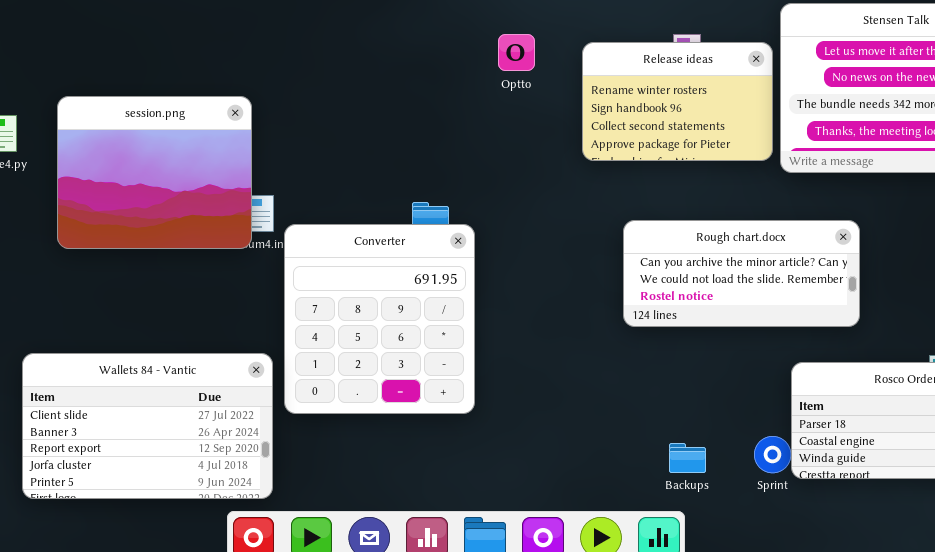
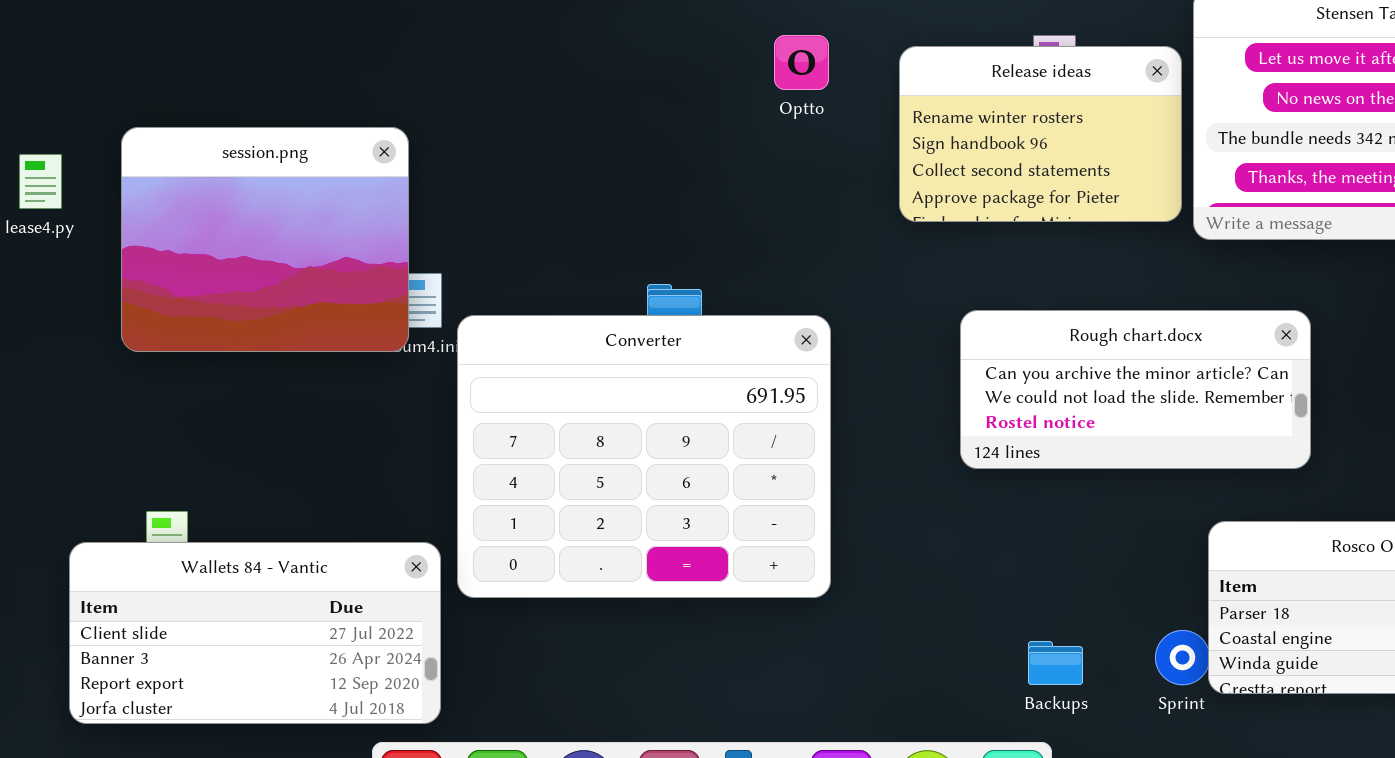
Converter: [284,224,475,414] -> [457,315,831,598], resized
Wallets 84 - Vantic: [22,353,273,499] -> [69,542,441,724], resized

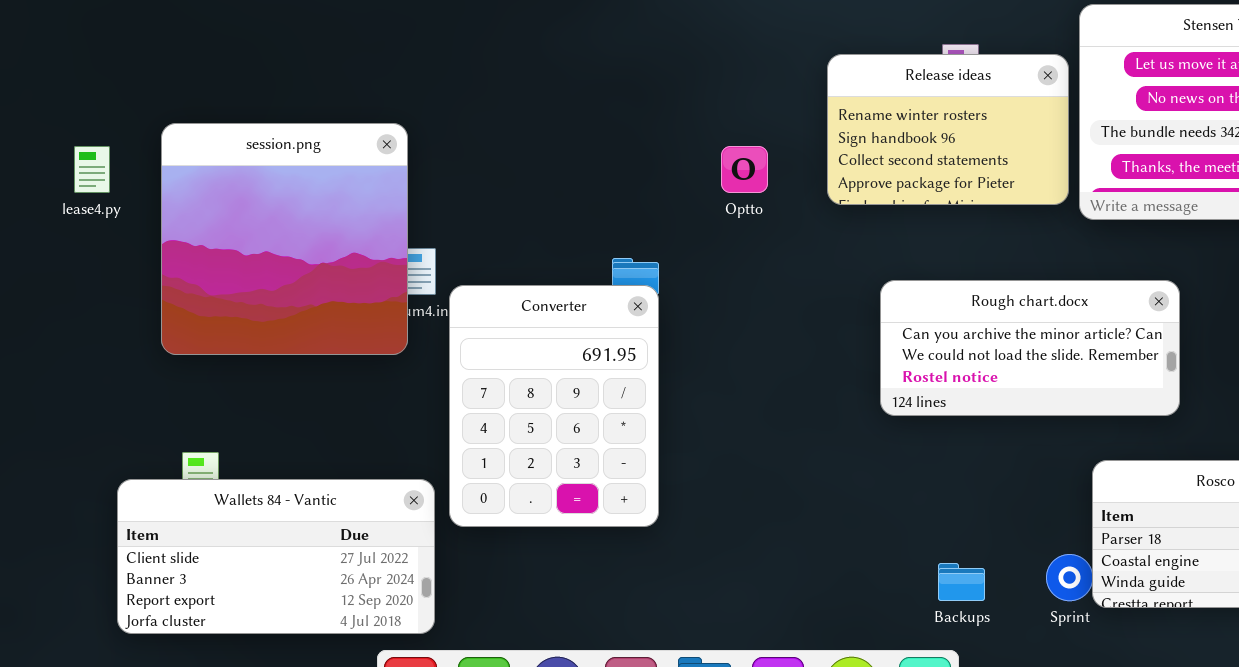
Optto: [774,35,829,90] -> [721,146,768,193], moved
session.png: [121,127,409,352] -> [161,123,408,355], resized
Converter: [457,315,831,598] -> [449,285,659,527], resized

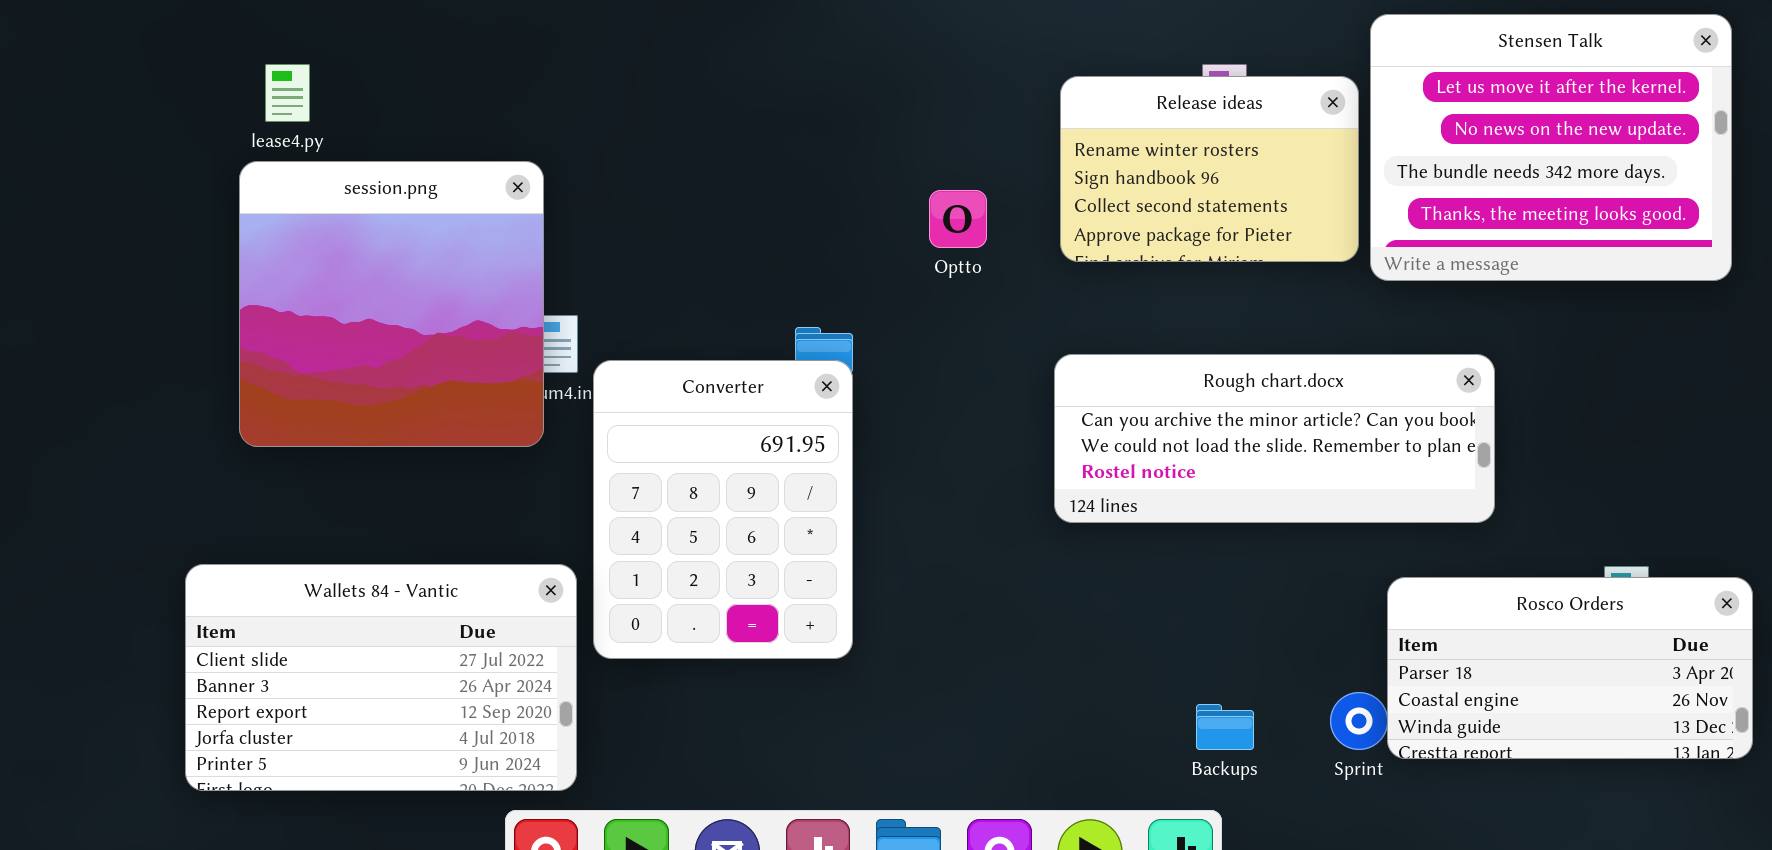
lease4.py: [74,146,110,193] -> [265,64,310,122], moved
Rough chart.docx: [880,280,1180,416] -> [1054,354,1495,523], resized
Wallets 84 - Vantic: [117,479,435,634] -> [185,564,577,791], resized

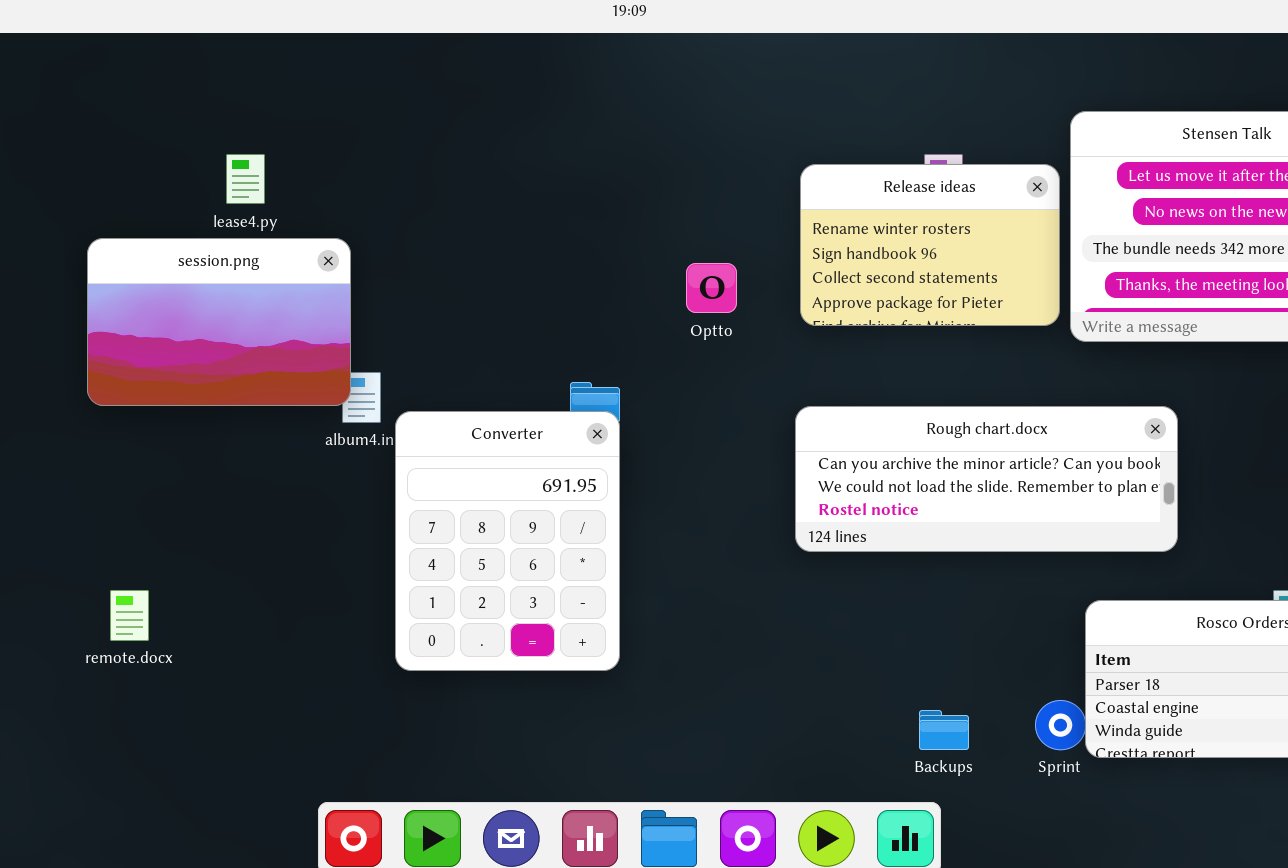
lease4.py: [265,64,310,122] -> [226,154,265,204], moved
session.png: [239,161,544,447] -> [87,238,351,406], resized
Wallets 84 - Vantic: [185,564,577,791] -> none, closed

